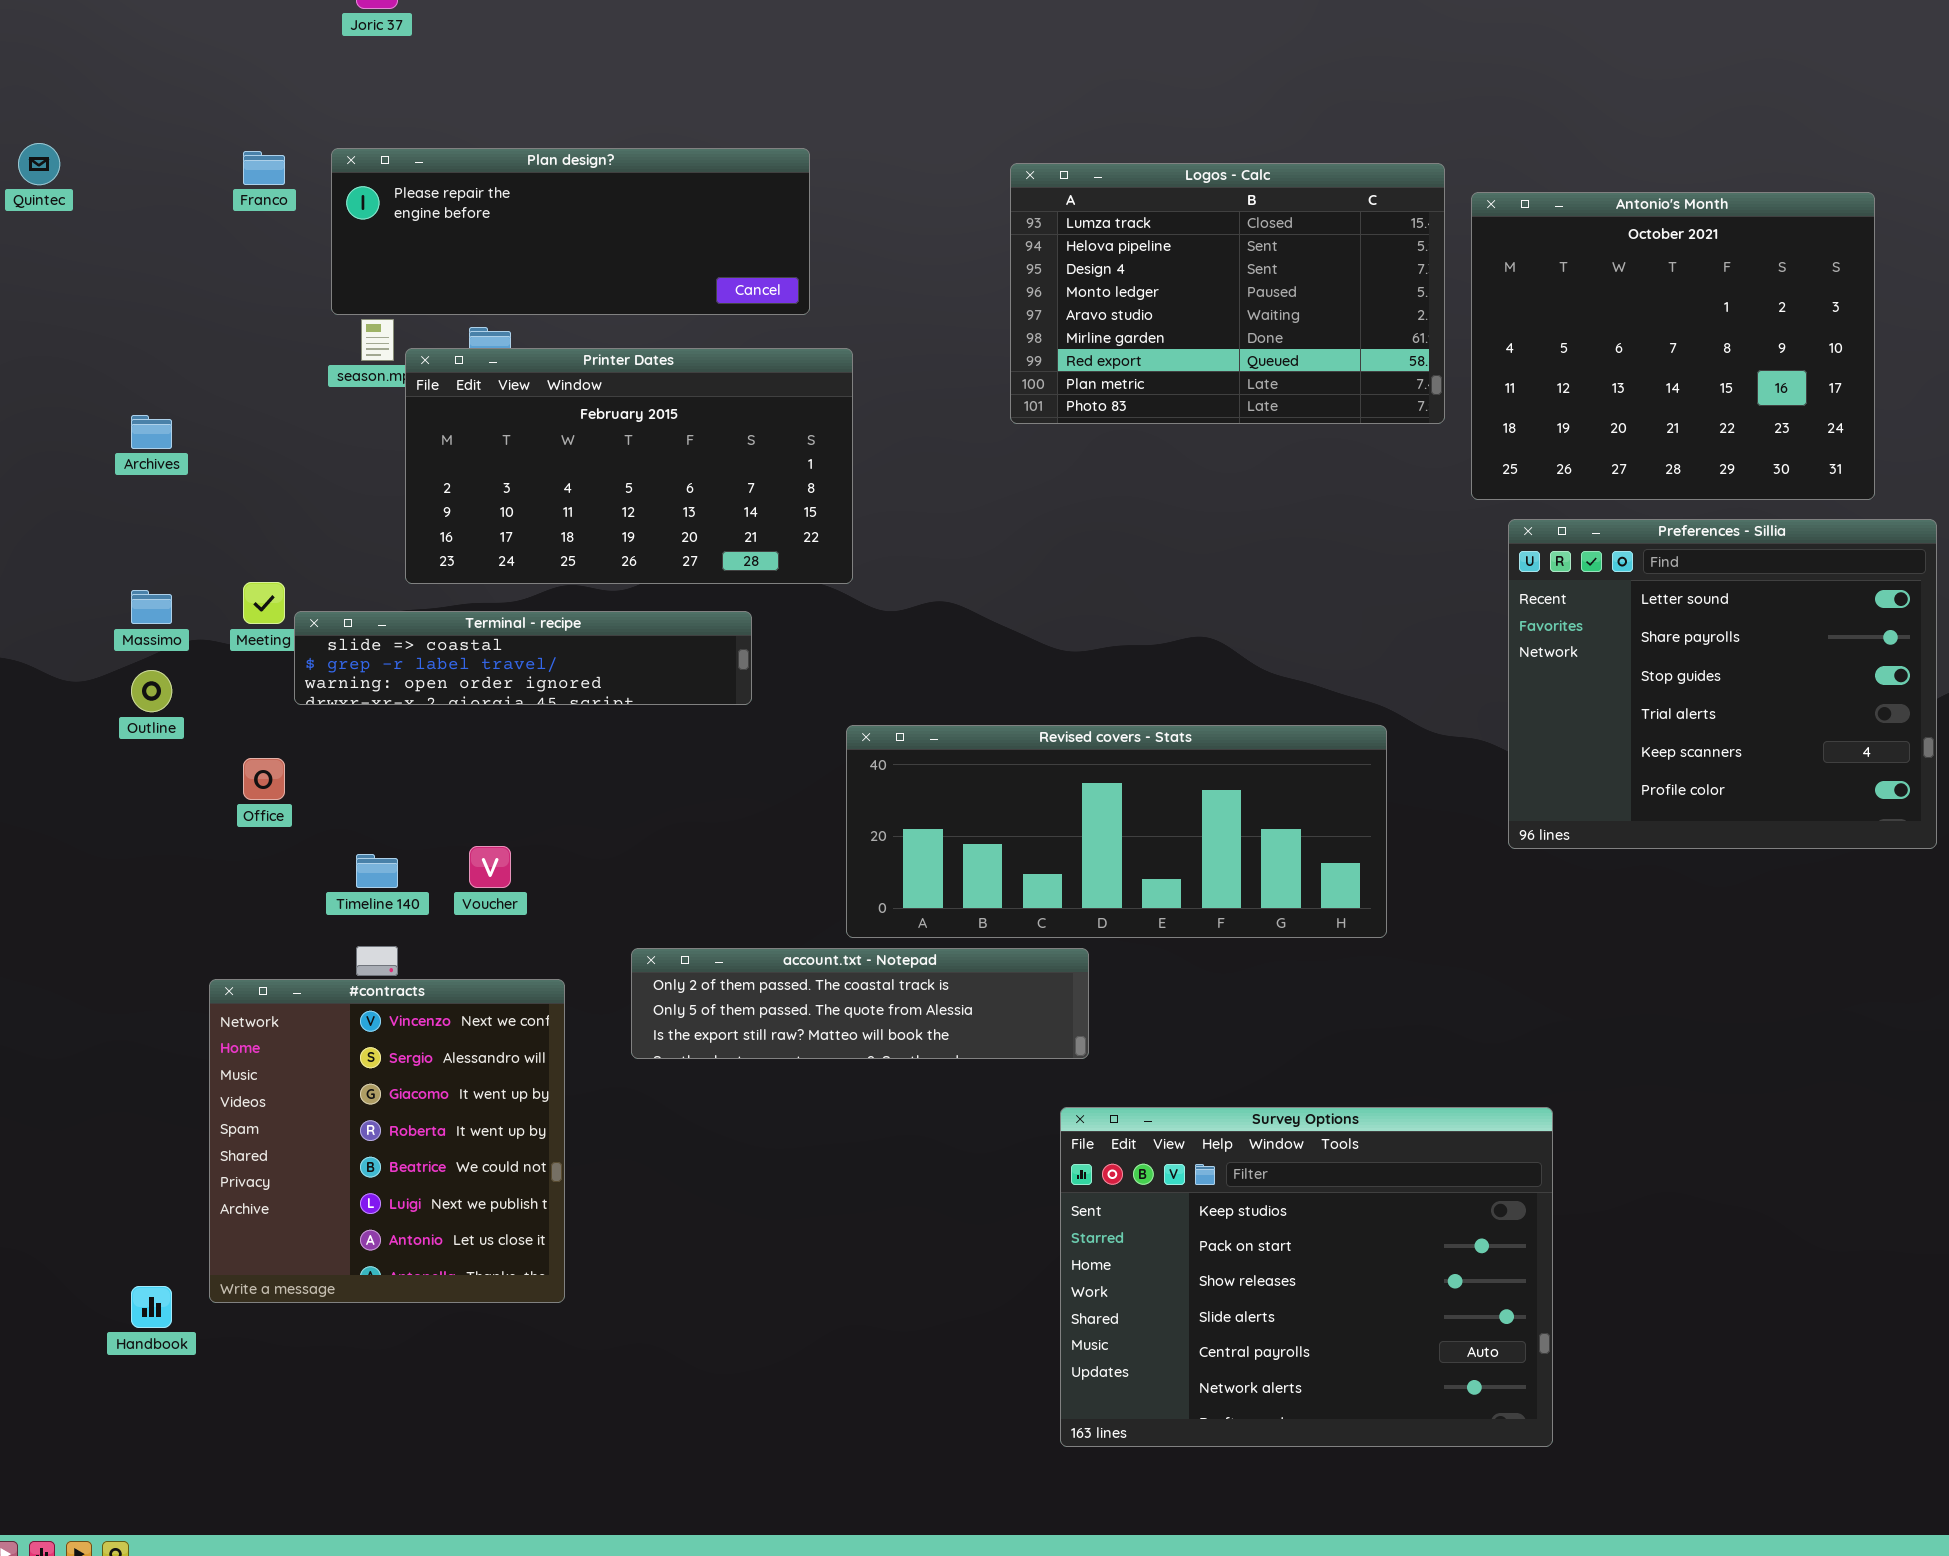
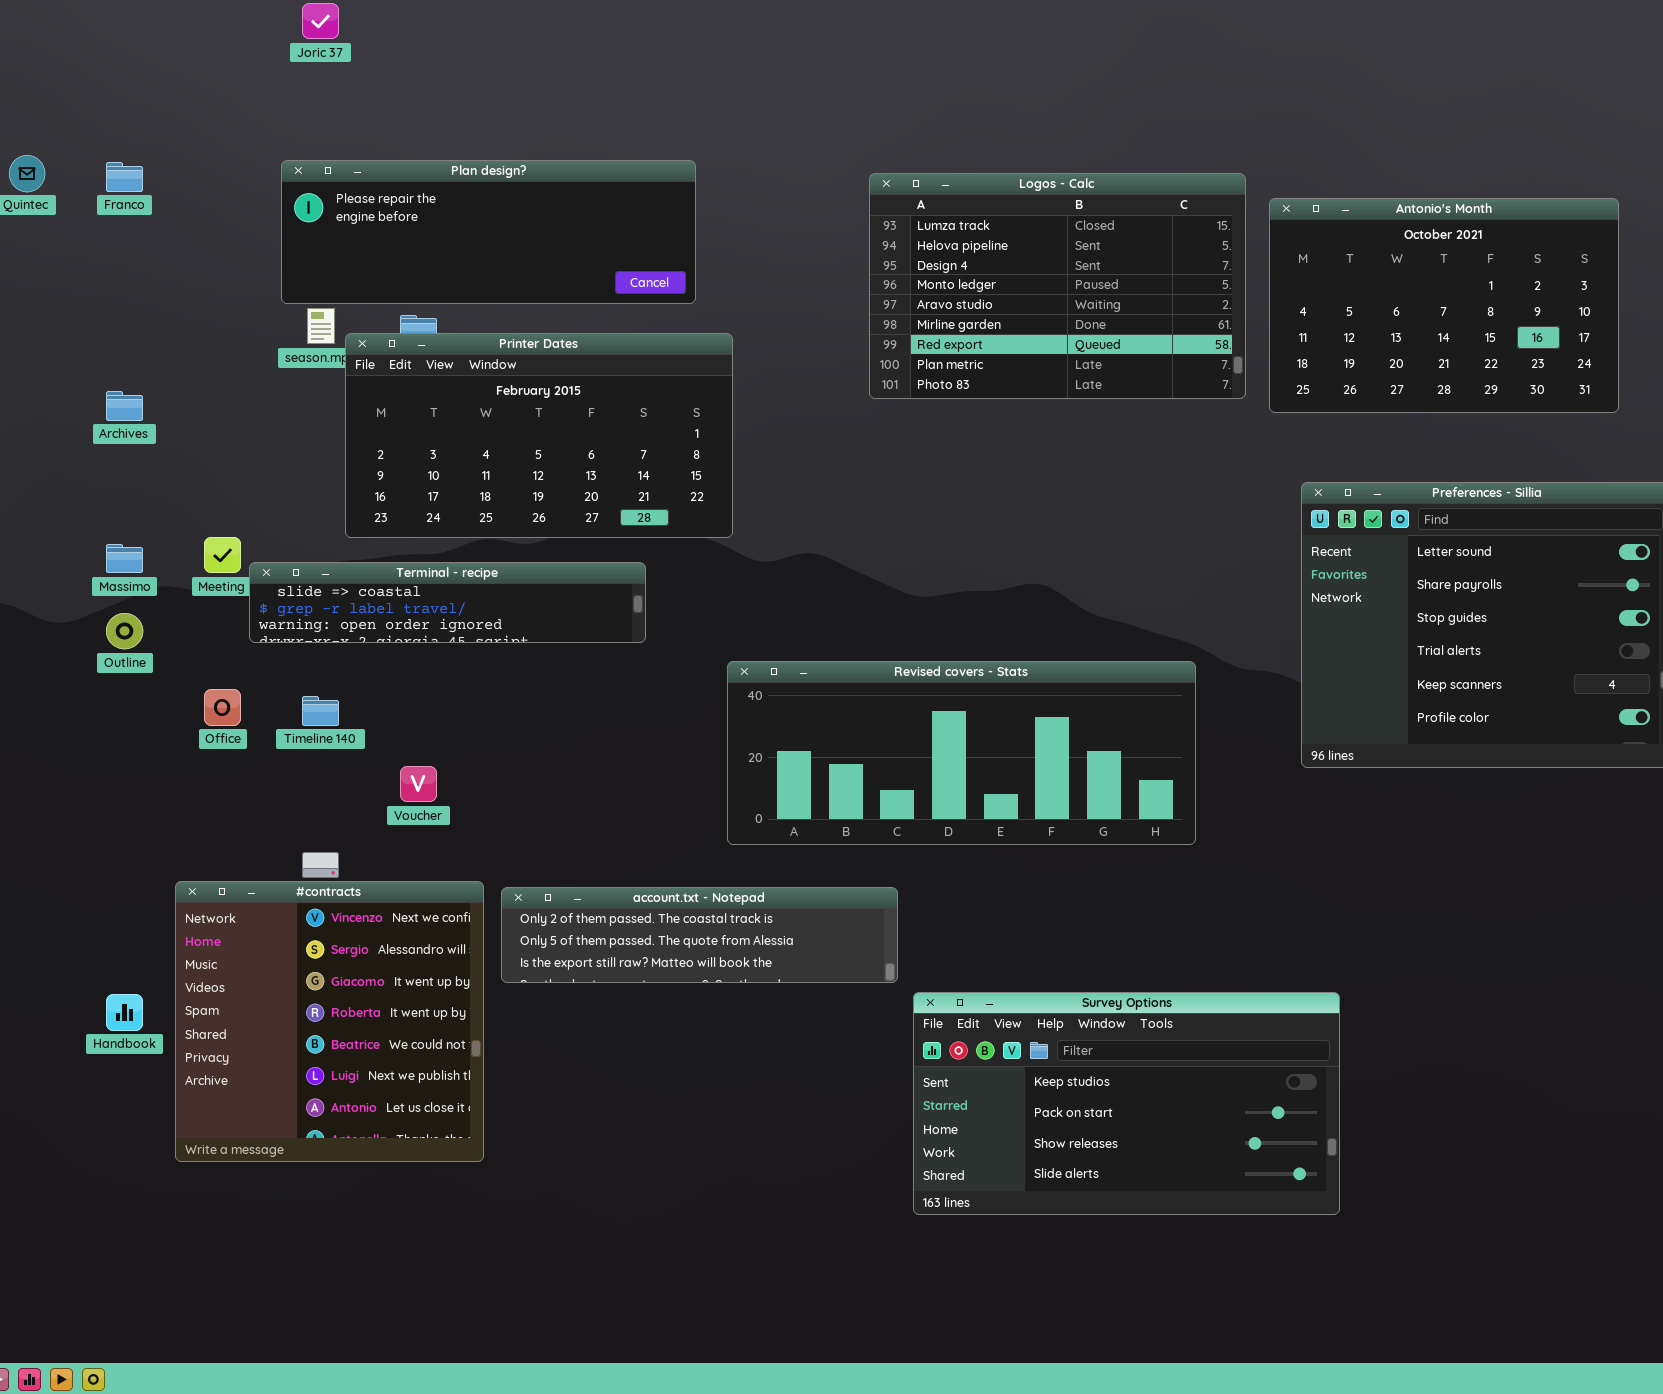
Franco: [243,151,285,185] -> [106,162,143,192], moved
Antonio's Month: [1471,192,1875,500] -> [1269,198,1619,413], resized
Timeline 140: [356,854,398,888] -> [302,696,339,726], moved
account.txt - Notepad: [631,948,1089,1059] -> [501,887,898,983], moved
Survey Options: [1060,1107,1553,1447] -> [913,992,1340,1215], resized
Handbook: [131,1286,172,1328] -> [106,994,143,1031], moved

